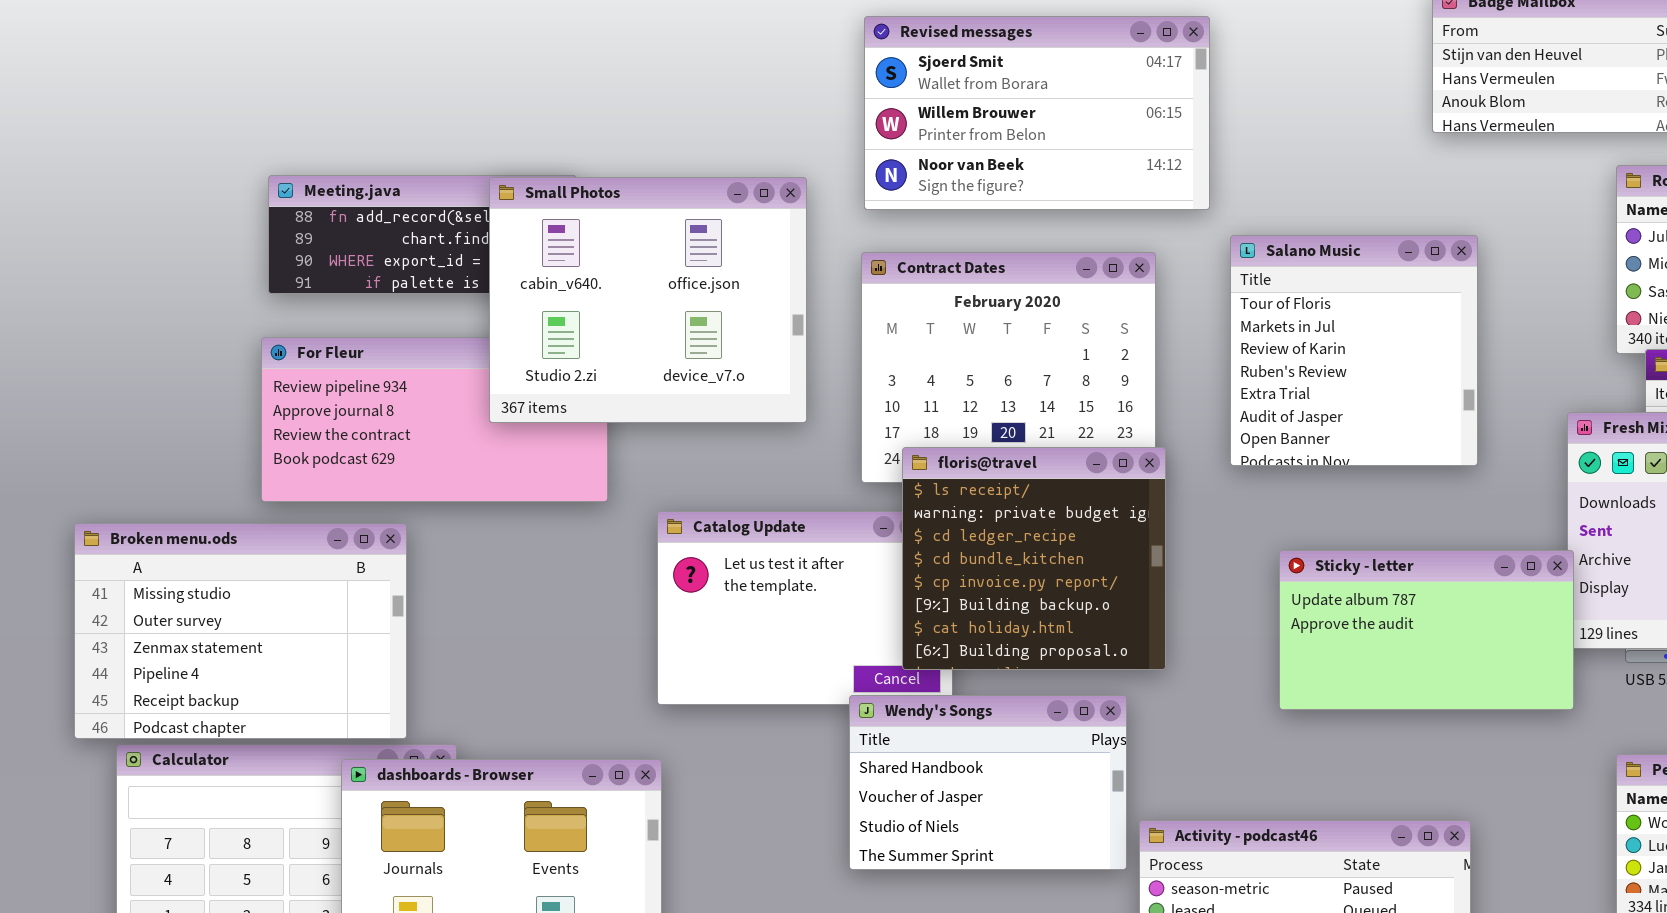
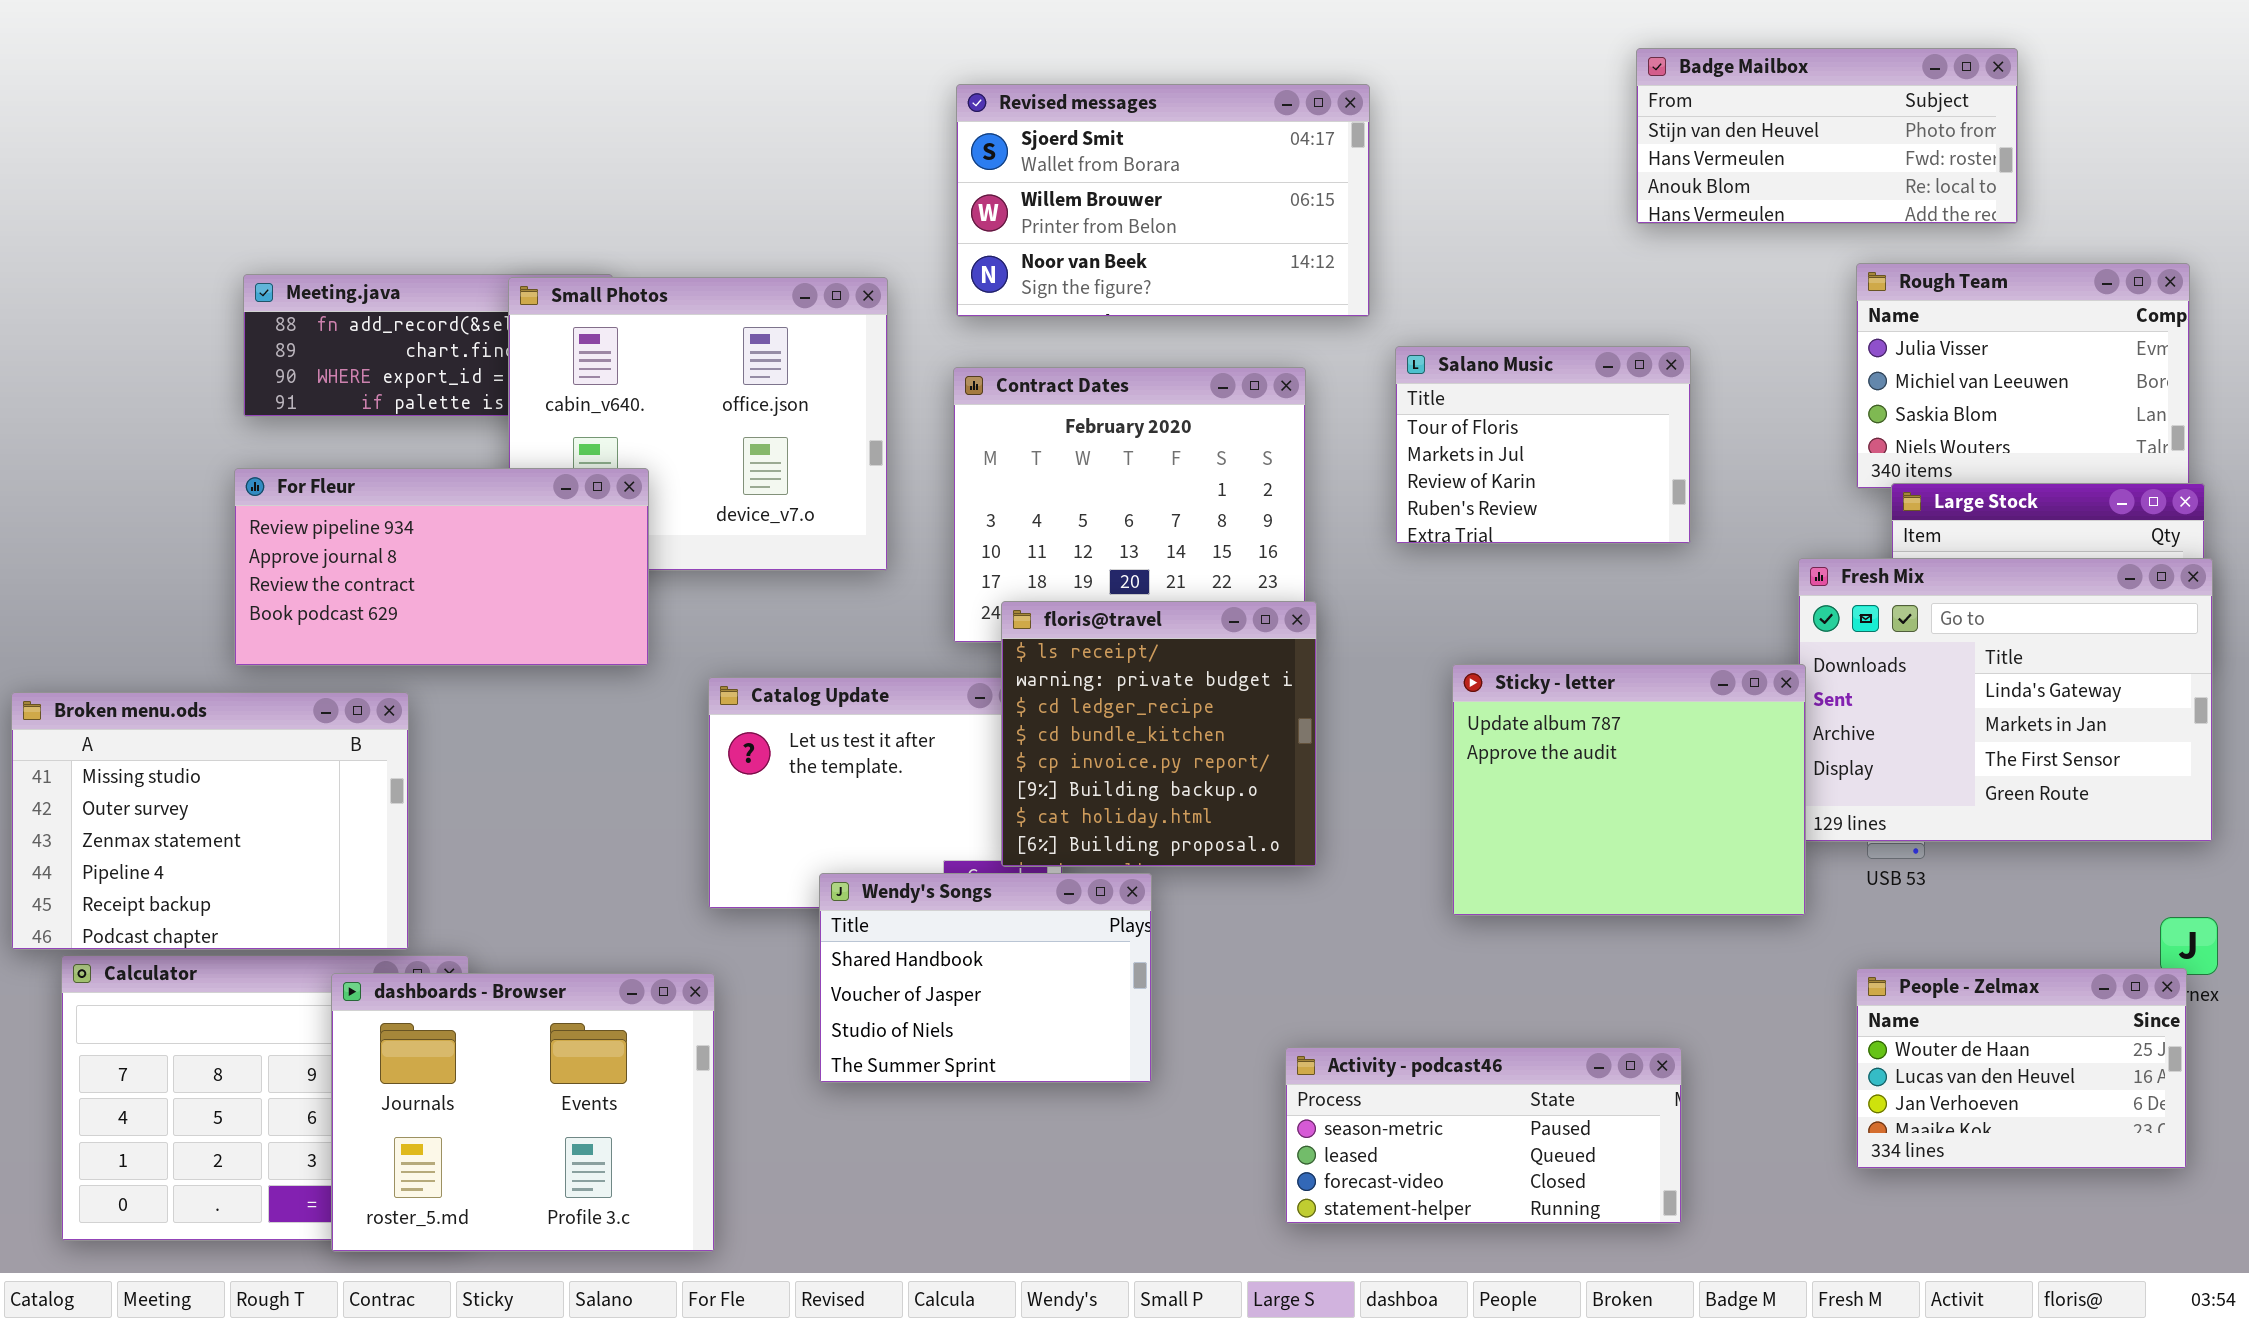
Salano Music: [1230,235,1478,466] -> [1395,346,1691,544], resized
For Fleur: [261,337,608,502] -> [234,468,649,666], raised
Sticky - letter: [1279,550,1574,710] -> [1452,664,1806,916], resized
Wendy's Songs: [849,695,1127,870] -> [819,873,1152,1083], moved

